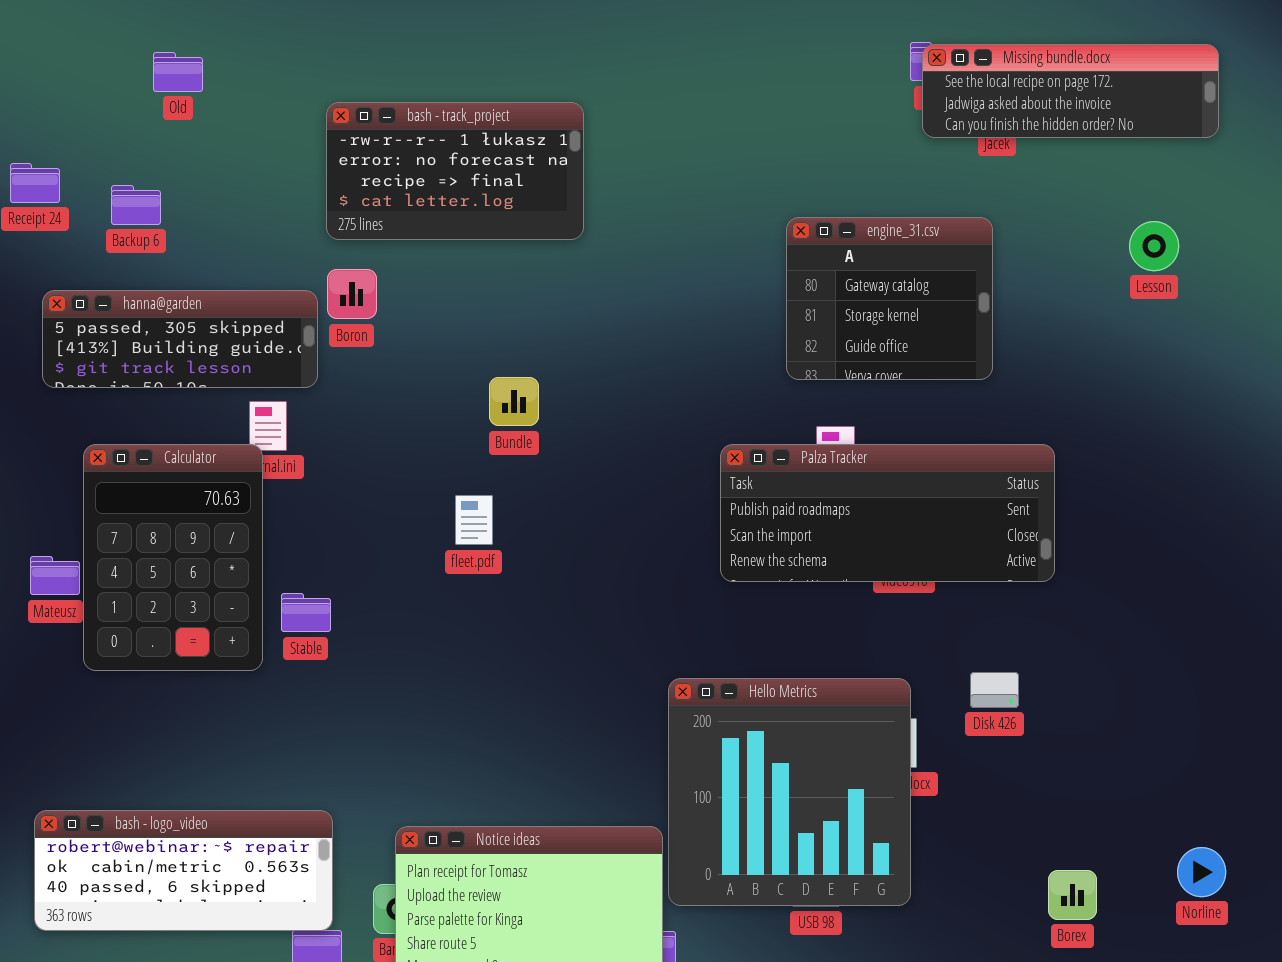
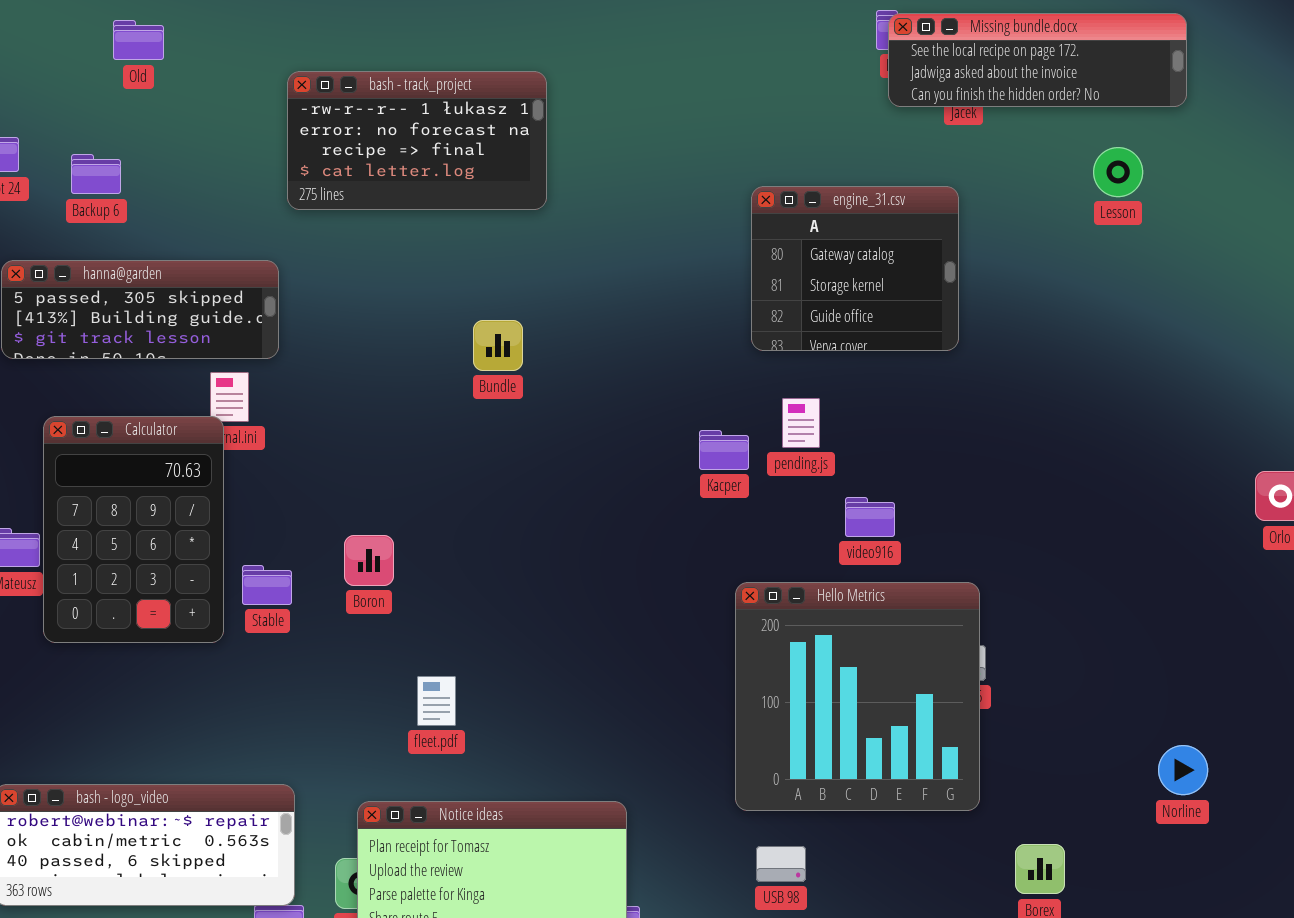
Lesson: [1129,221,1179,271] -> [1093,147,1143,197], moved
Boron: [327,269,377,319] -> [344,535,394,586], moved
Bundle: [489,377,539,426] -> [473,320,523,371], moved
Palza Tracker: [720,444,1055,582] -> none, closed
fleet.pdf: [455,495,493,545] -> [417,676,456,726], moved
Hello Metrics: [668,678,911,906] -> [735,582,980,811], moved
Norline: [1177,847,1226,897] -> [1158,745,1208,795], moved

